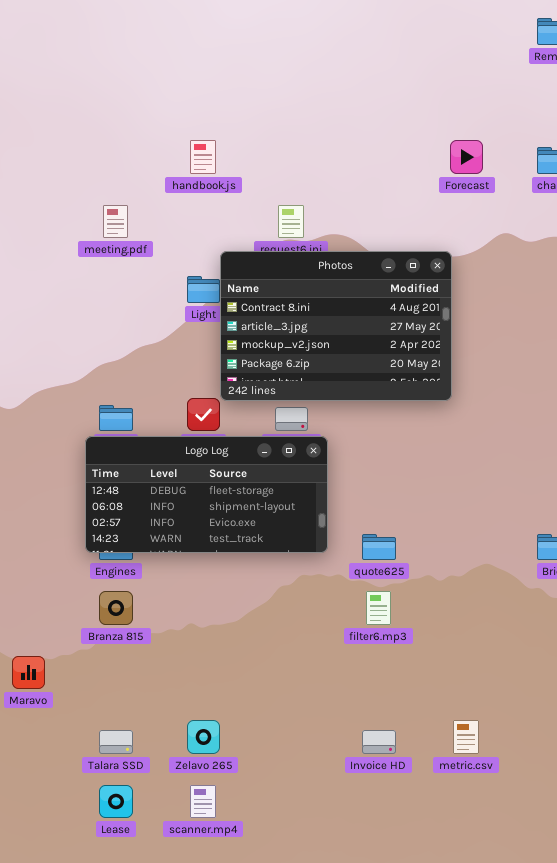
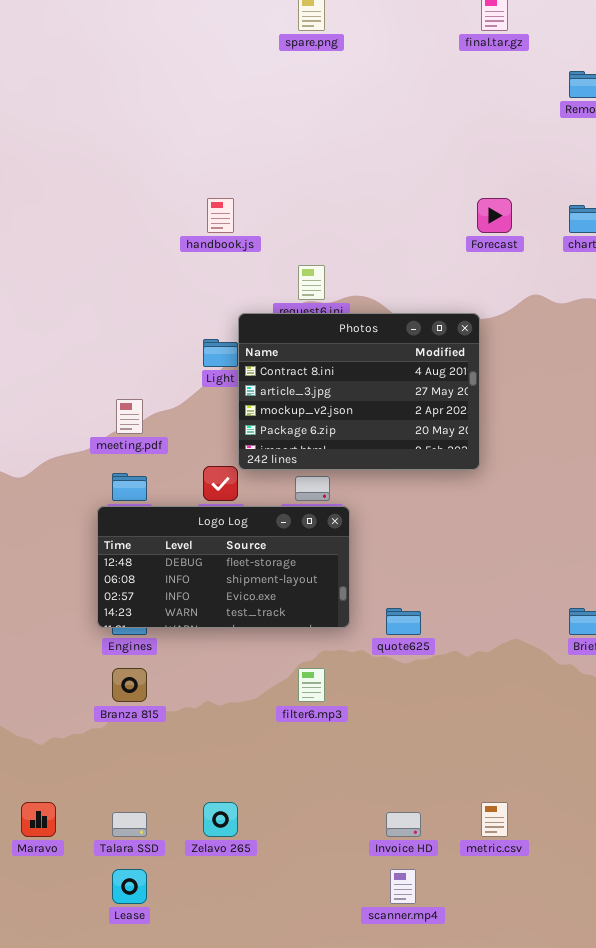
meeting.pdf: [103,205,128,238] -> [116,399,143,434], moved
filter6.mp3: [366,591,391,625] -> [298,668,325,702], moved
Maravo: [12,656,45,689] -> [21,802,56,837], moved
scanner.mp4: [190,785,216,818] -> [390,869,416,904], moved

